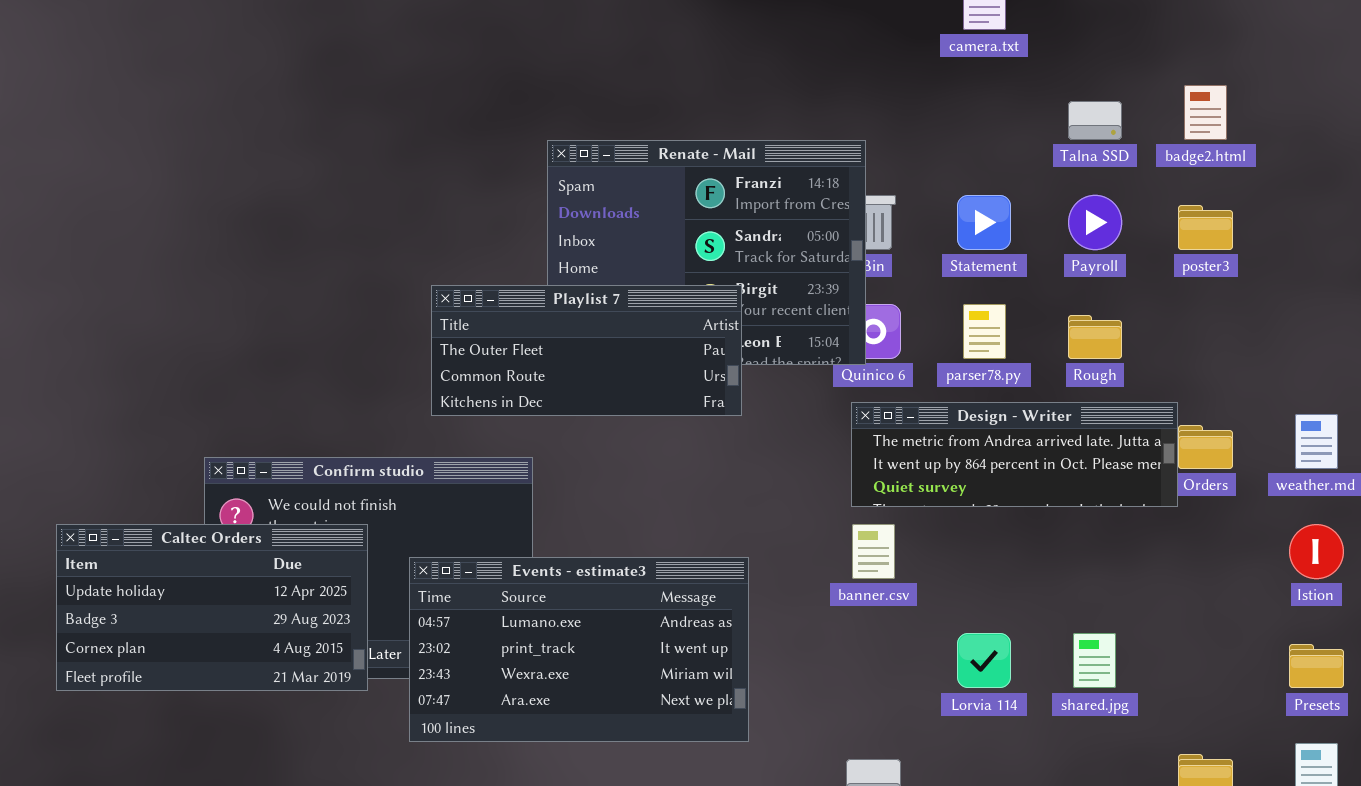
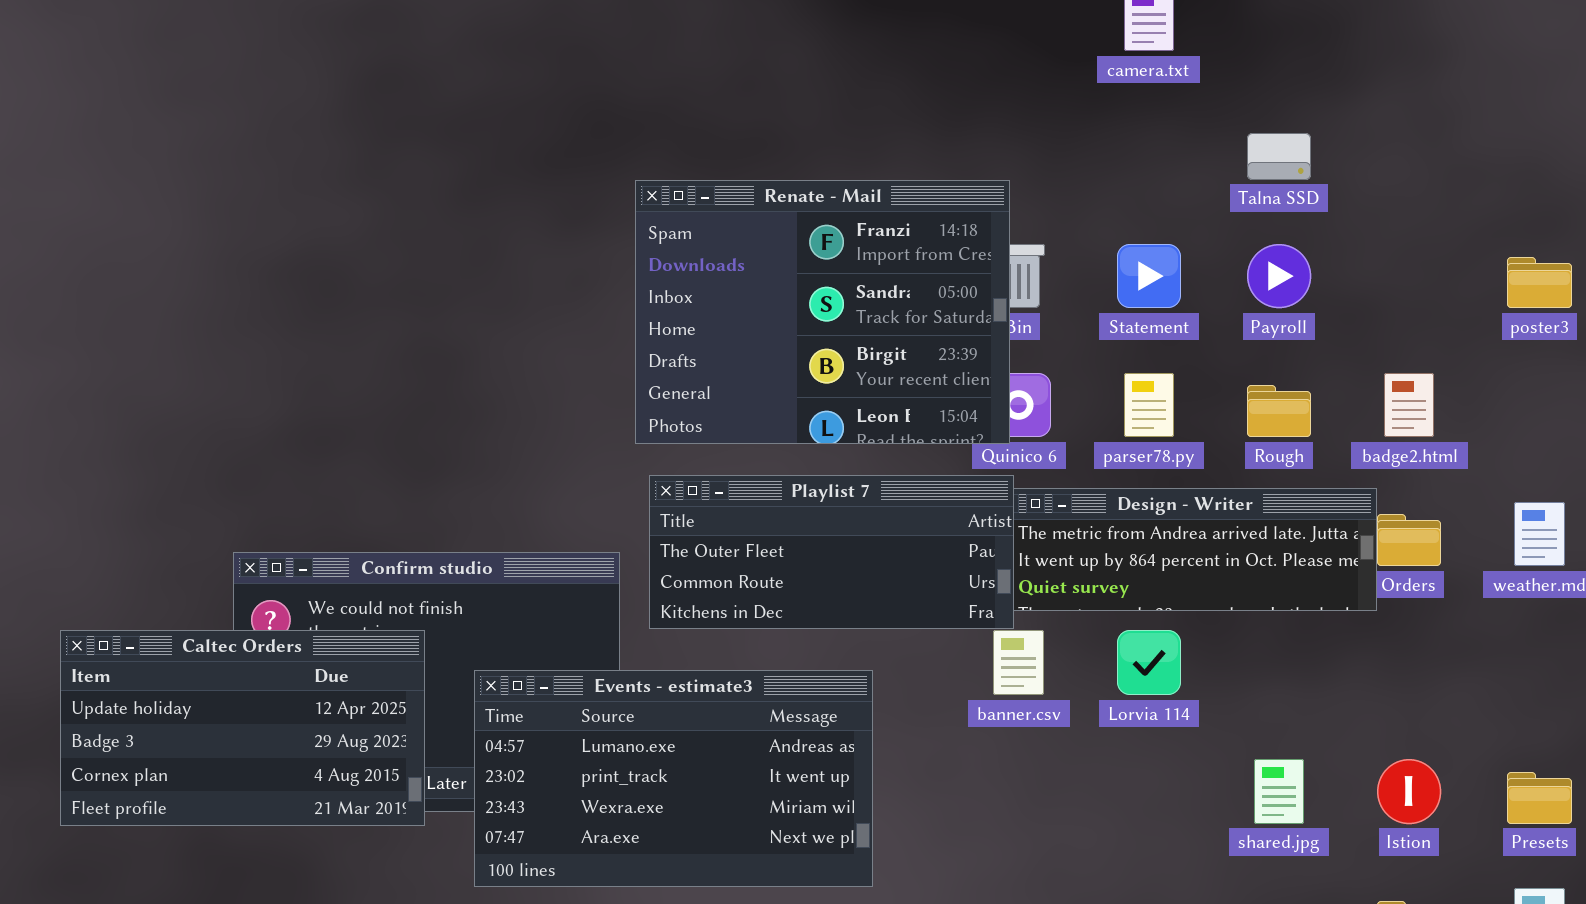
badge2.html: [1184,85,1227,140] -> [1384,373,1434,437], moved
poster3: [1178,205,1233,250] -> [1507,257,1572,308], moved
Playlist 7: [431,285,742,416] -> [649,475,1014,629], moved
Istion: [1289,524,1344,579] -> [1377,759,1441,824], moved
Lorvia 114: [957,633,1011,688] -> [1117,630,1181,695], moved

